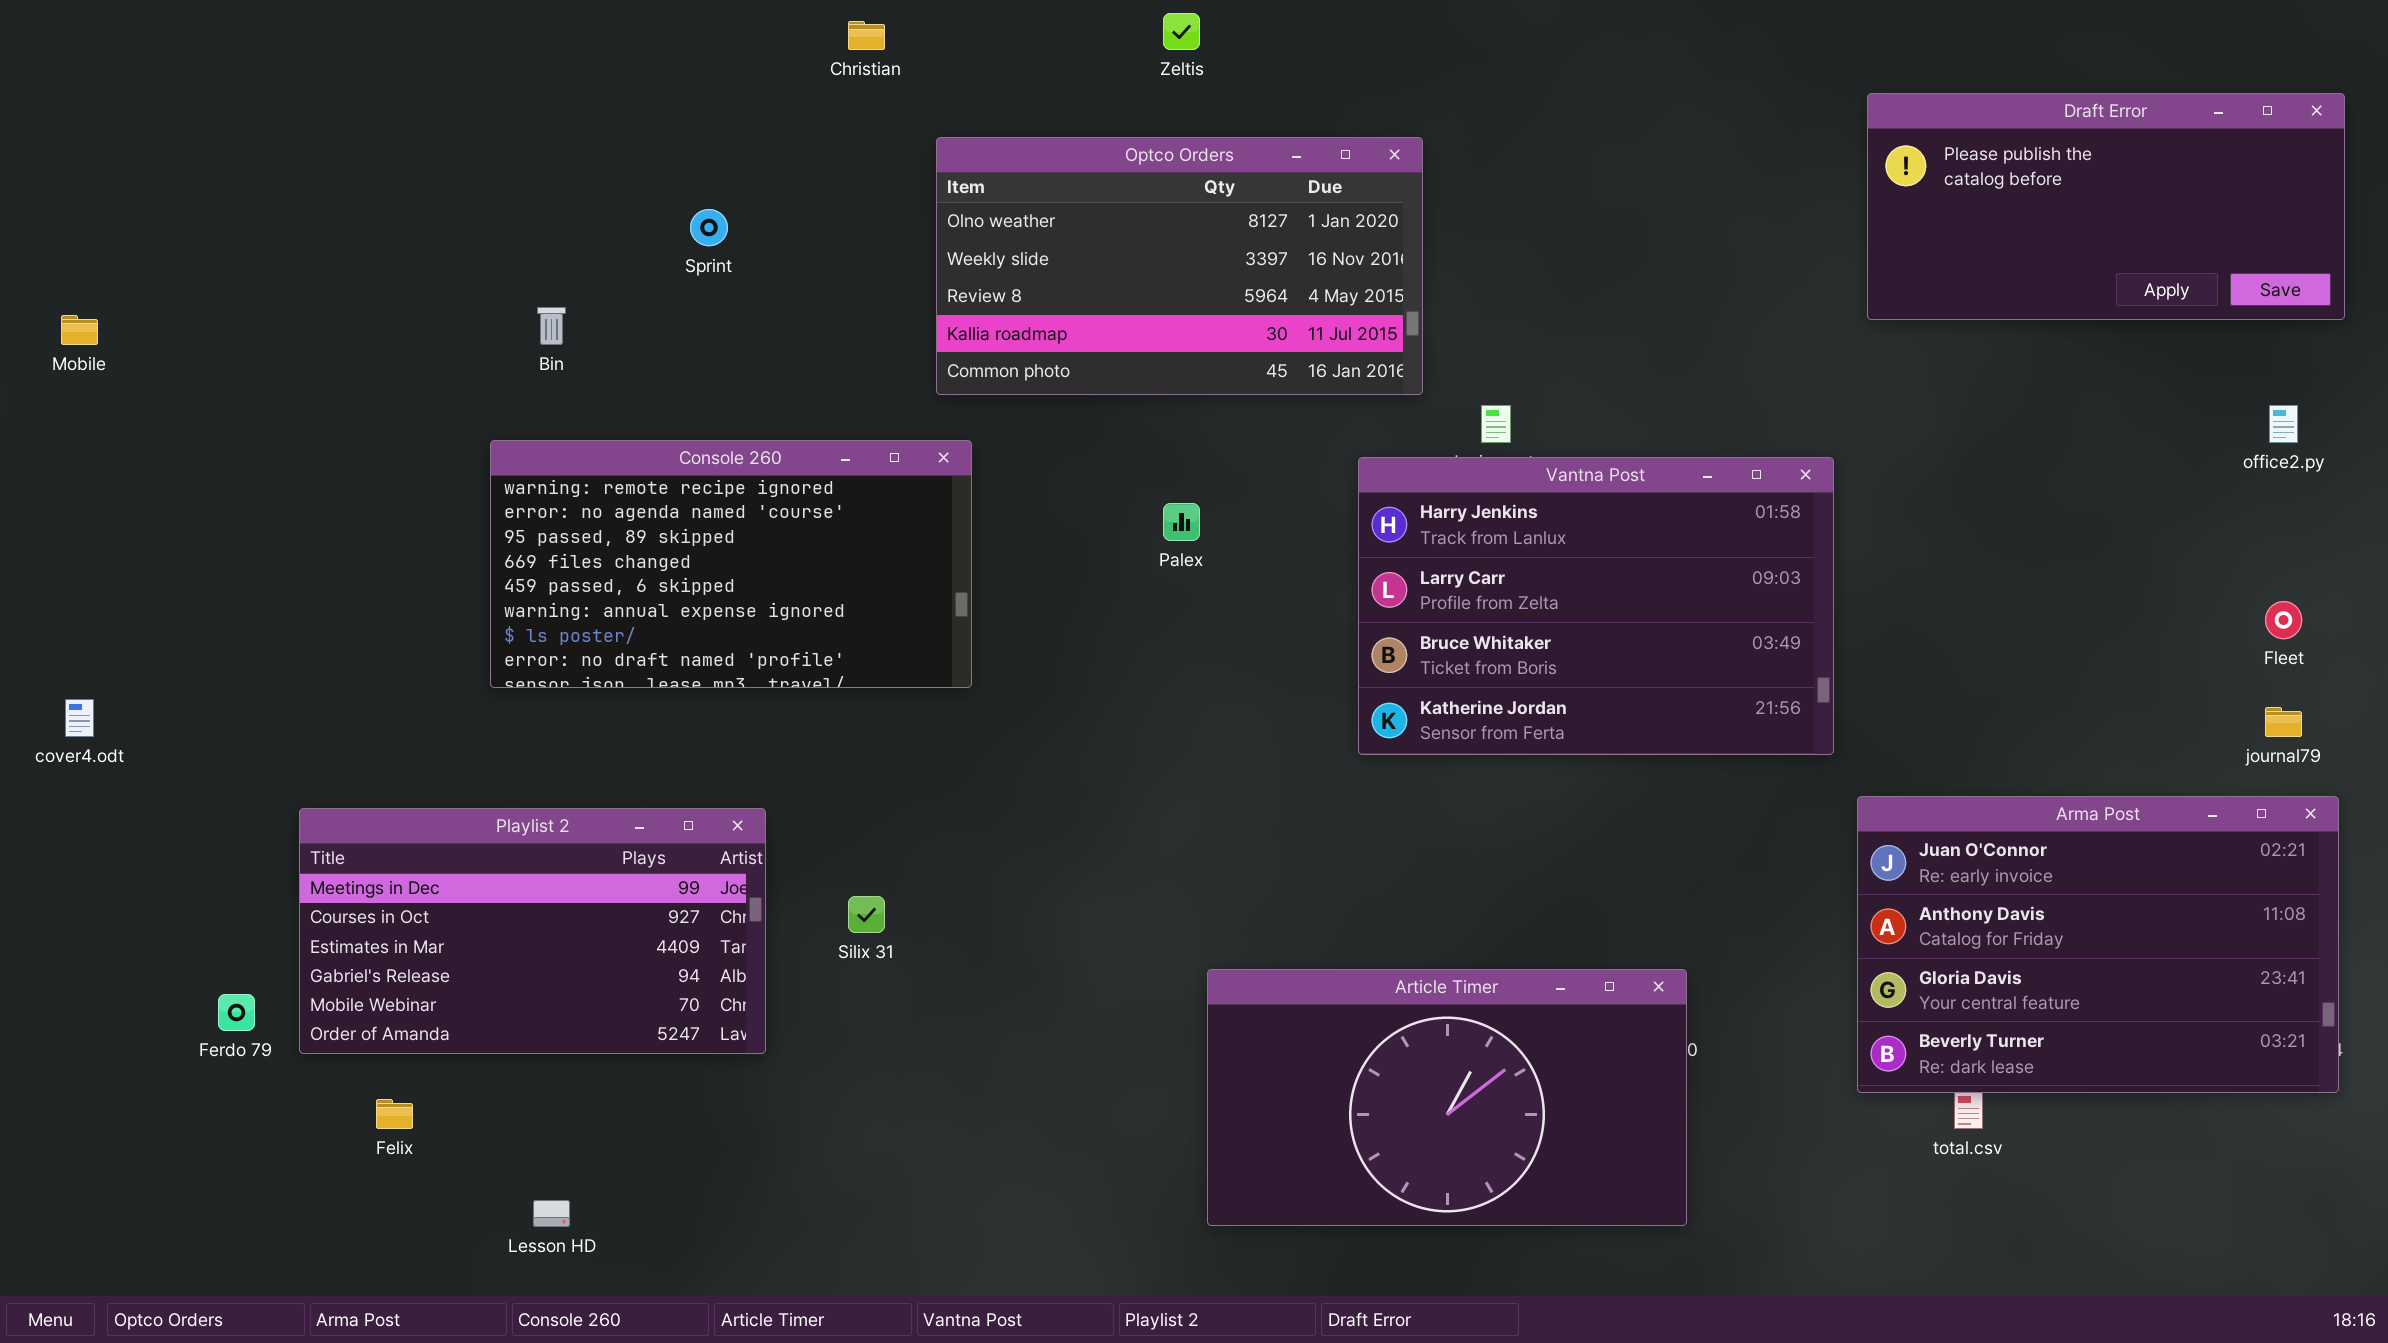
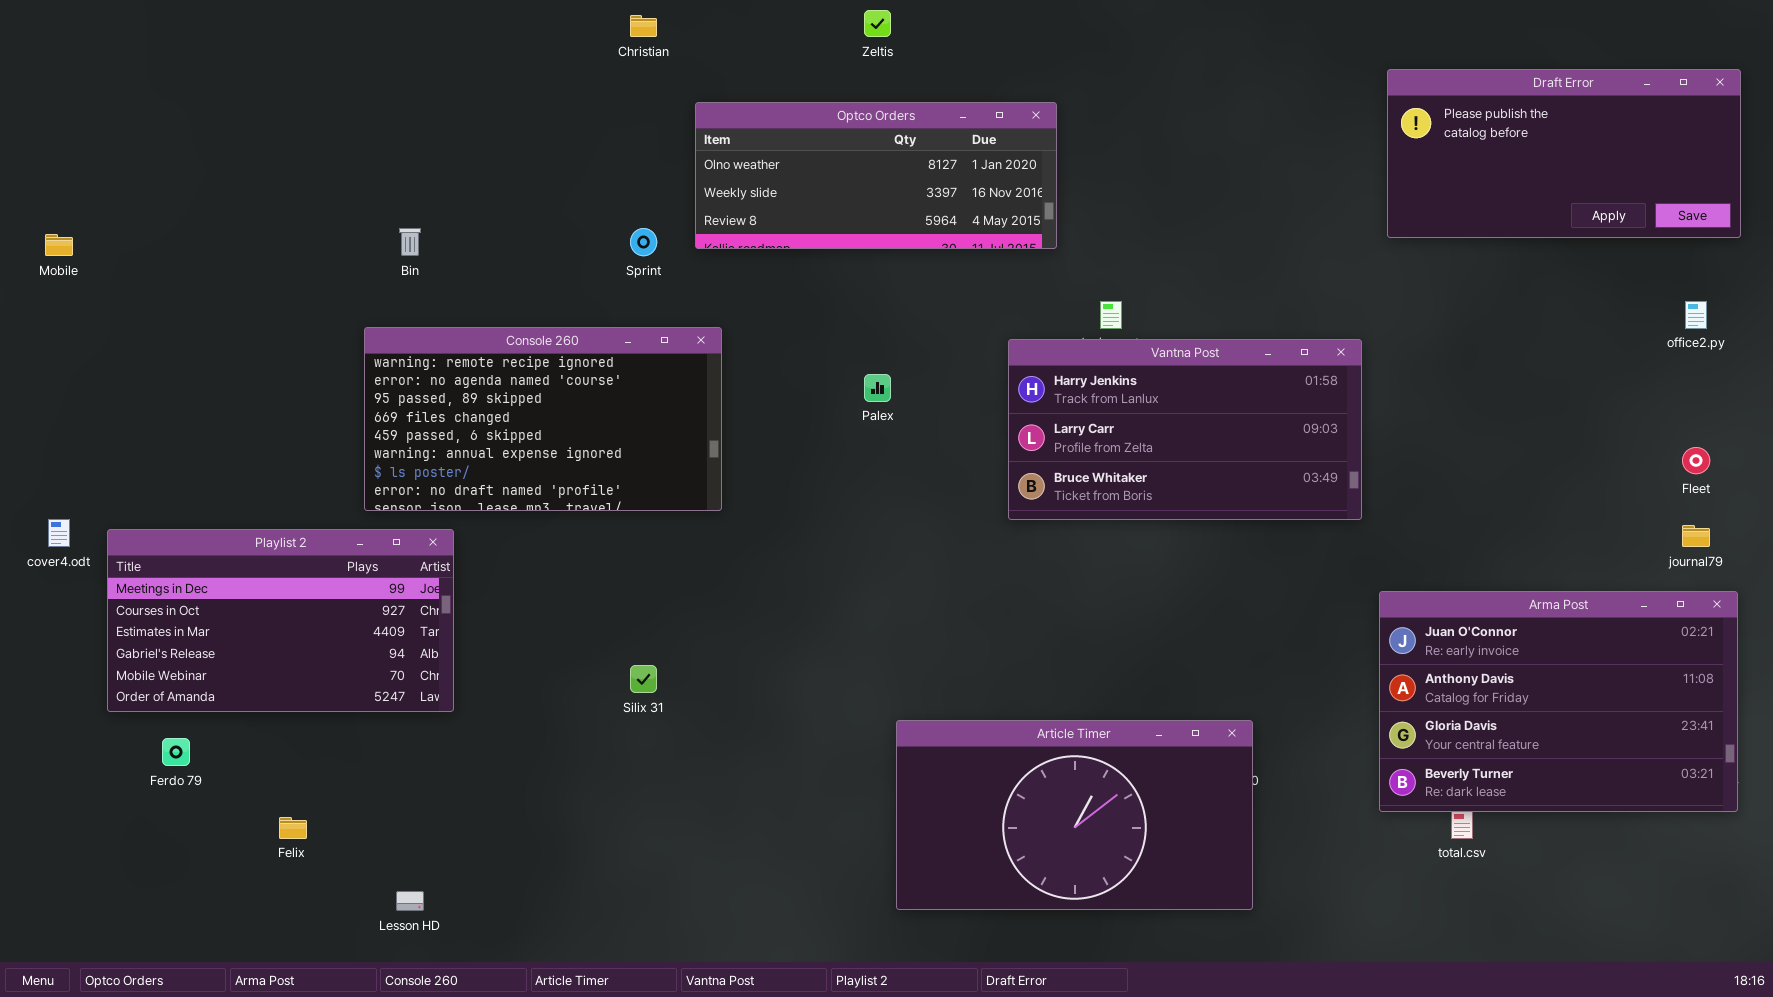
Optco Orders: [936,137,1423,395] -> [695,102,1057,249], resized
Sprint: [690,209,728,246] -> [630,228,657,256], moved
Vantna Post: [1358,457,1834,755] -> [1008,339,1362,520], resized
Playlist 2: [299,808,766,1054] -> [107,529,454,712], moved

